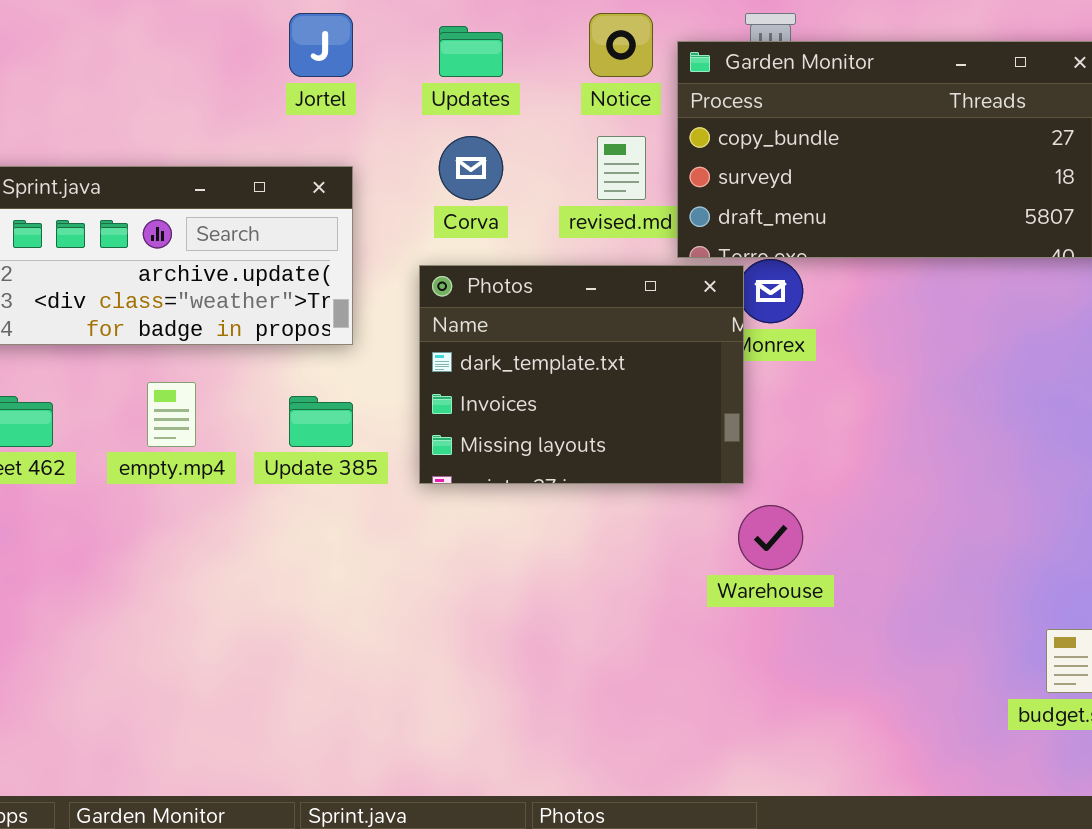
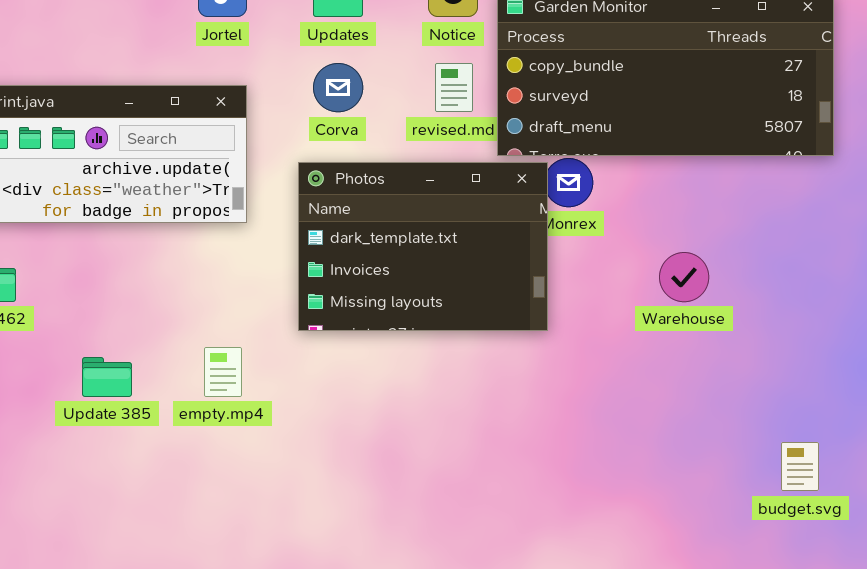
empty.mp4: [147,382,196,447] -> [204,347,242,397], moved
Update 385: [289,396,353,447] -> [82,357,132,397], moved
Warehouse: [738,505,803,570] -> [659,252,709,302], moved

